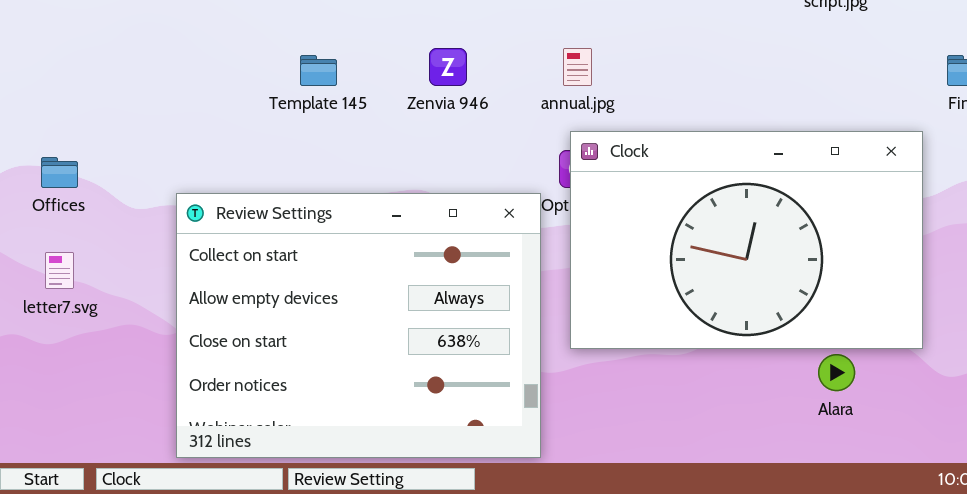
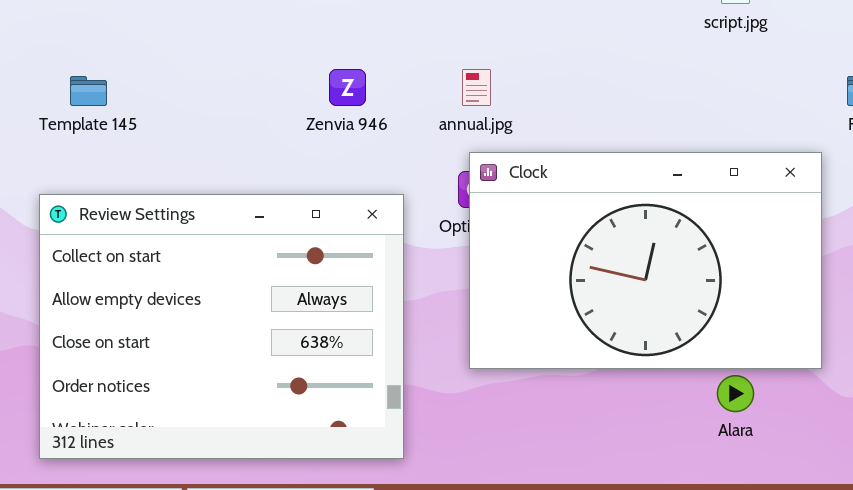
Template 145: [300,55,337,86] -> [70,76,107,106], moved
Review Settings: [176,193,541,458] -> [39,194,404,459], moved

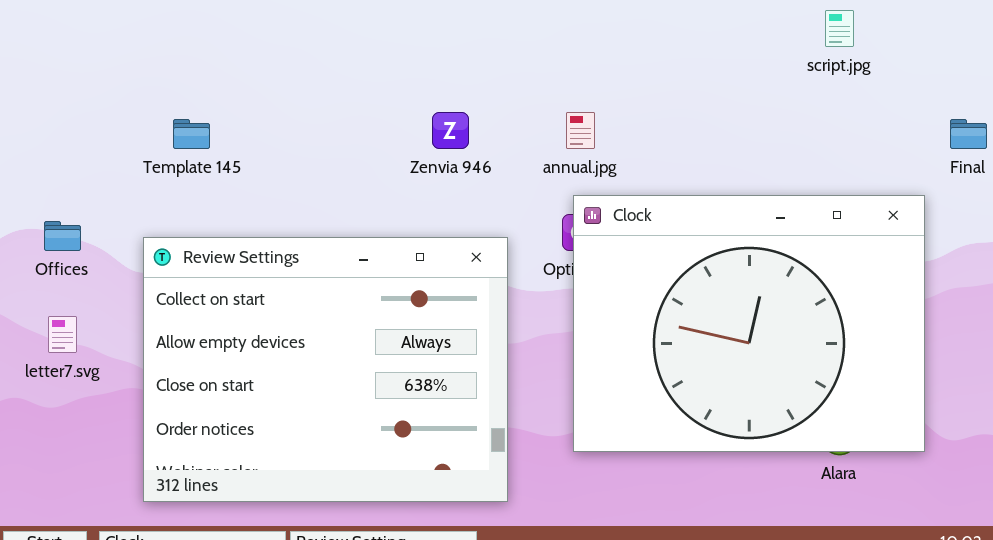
Clock: [469,152,822,369] -> [573,195,925,452], resized

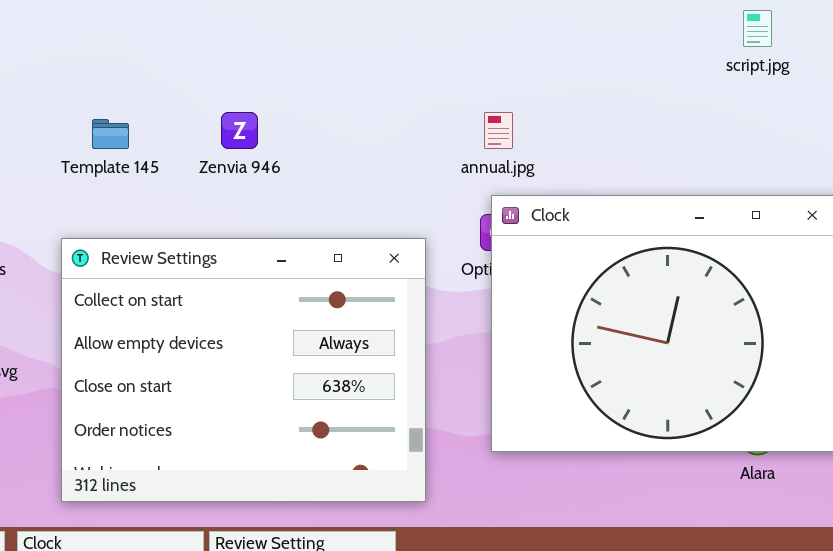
Zenvia 946: [432,112,469,149] -> [221,112,258,149], moved

